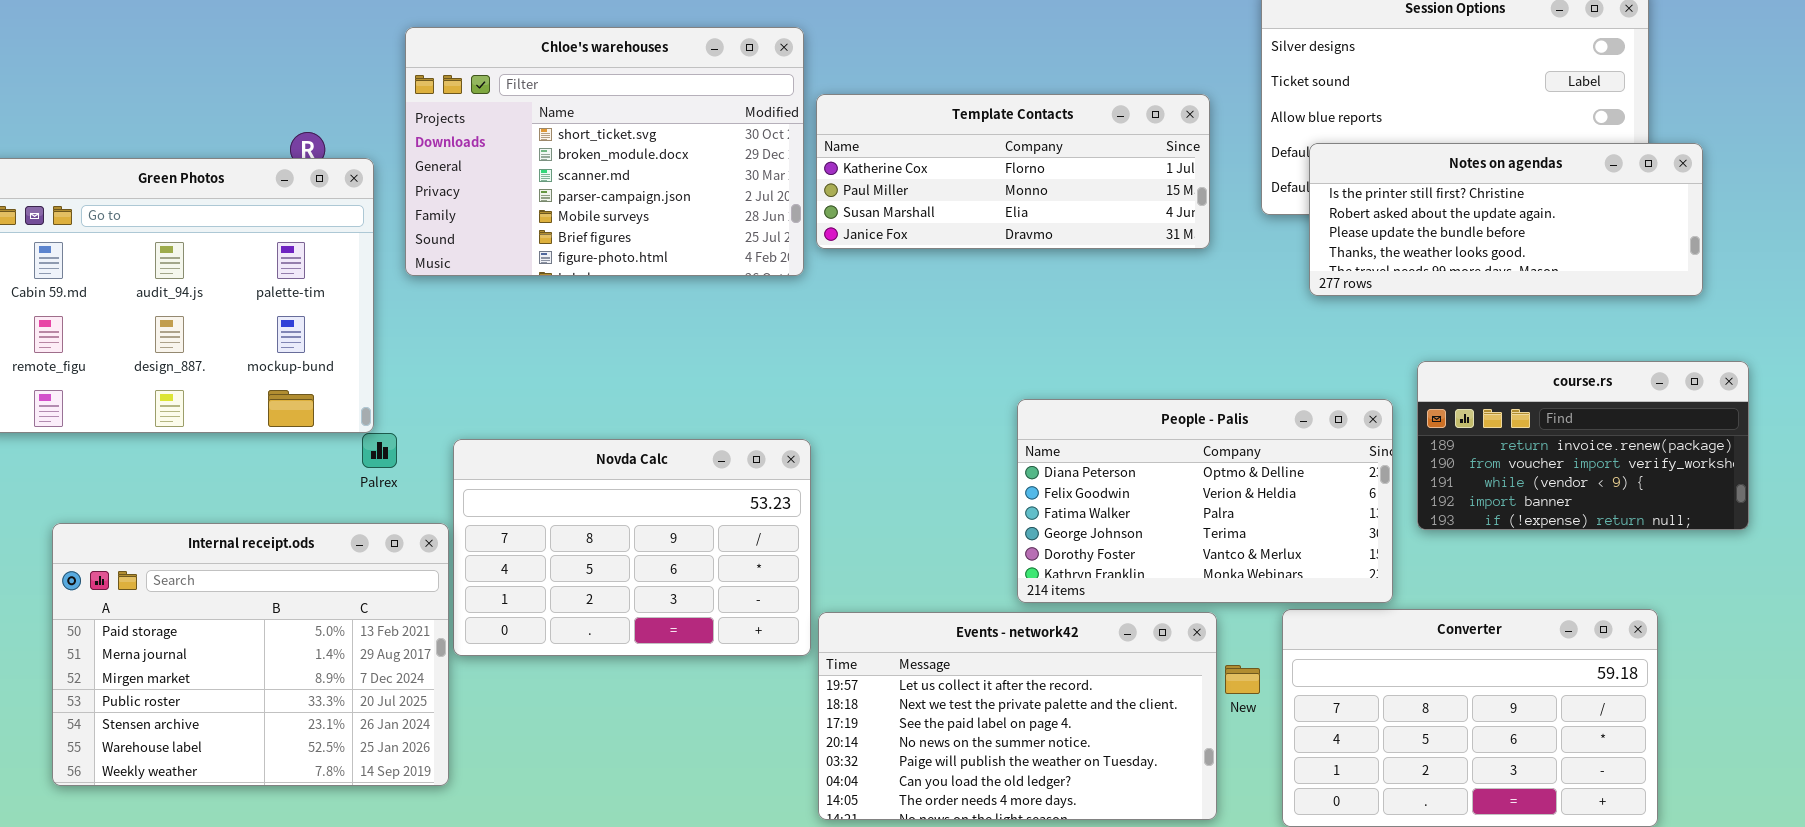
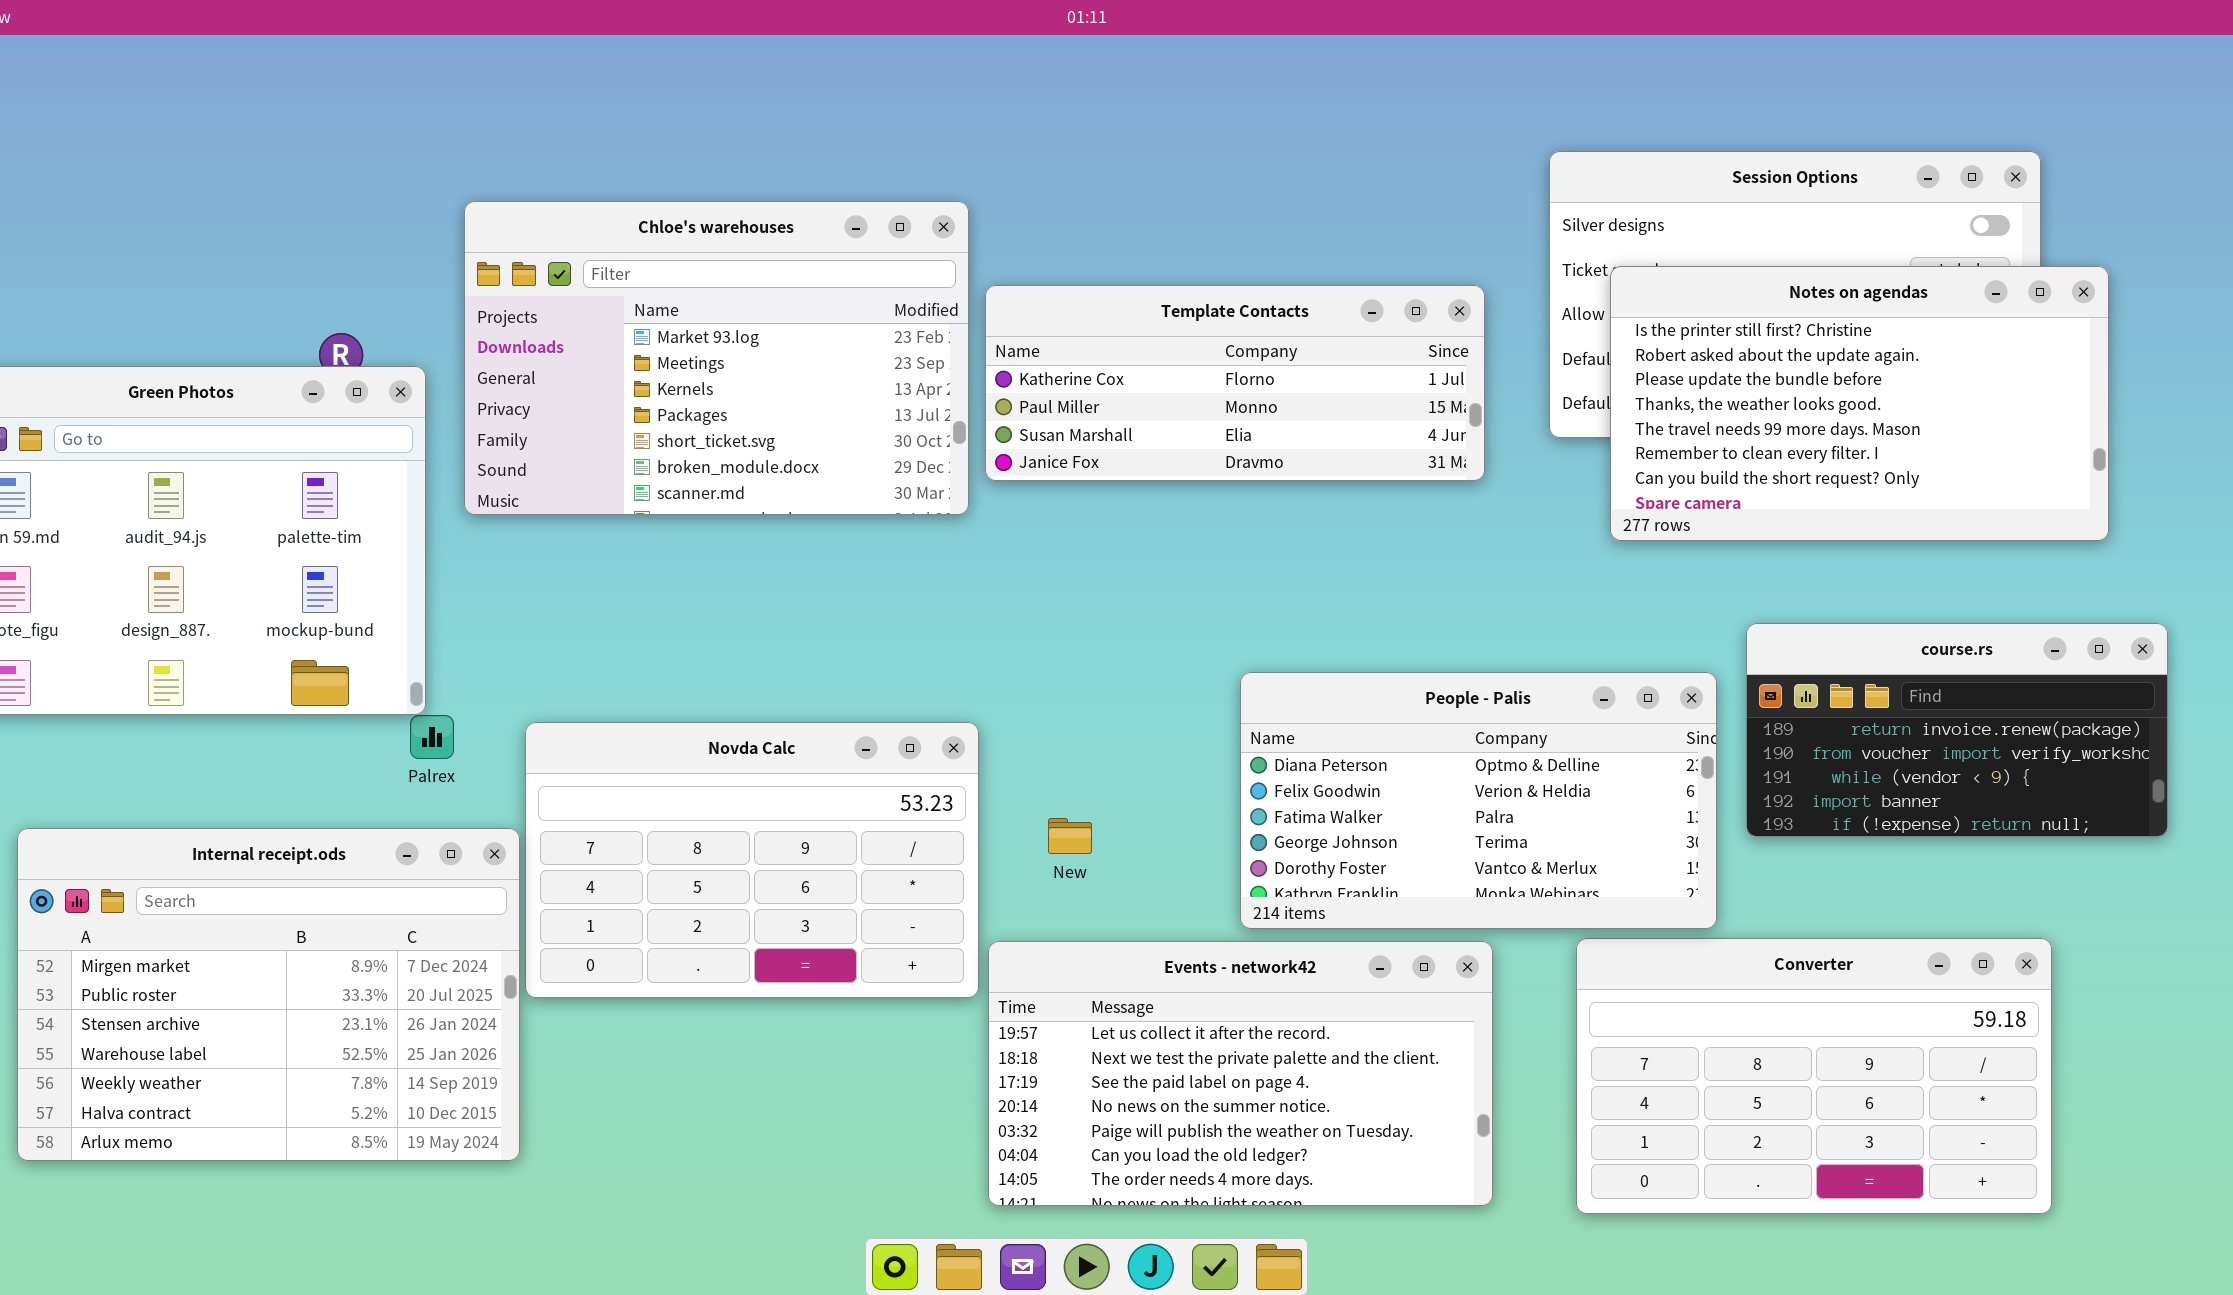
Chloe's warehouses: [405,27,804,276] -> [464,201,969,515], scrolled up 4 rows
Notes on agendas: [1309,143,1703,296] -> [1610,266,2109,541], resized
Internal receipt.ods: [52,523,449,786] -> [17,828,520,1161], scrolled down 2 rows
New: [1225,665,1260,694] -> [1048,818,1092,854], moved

